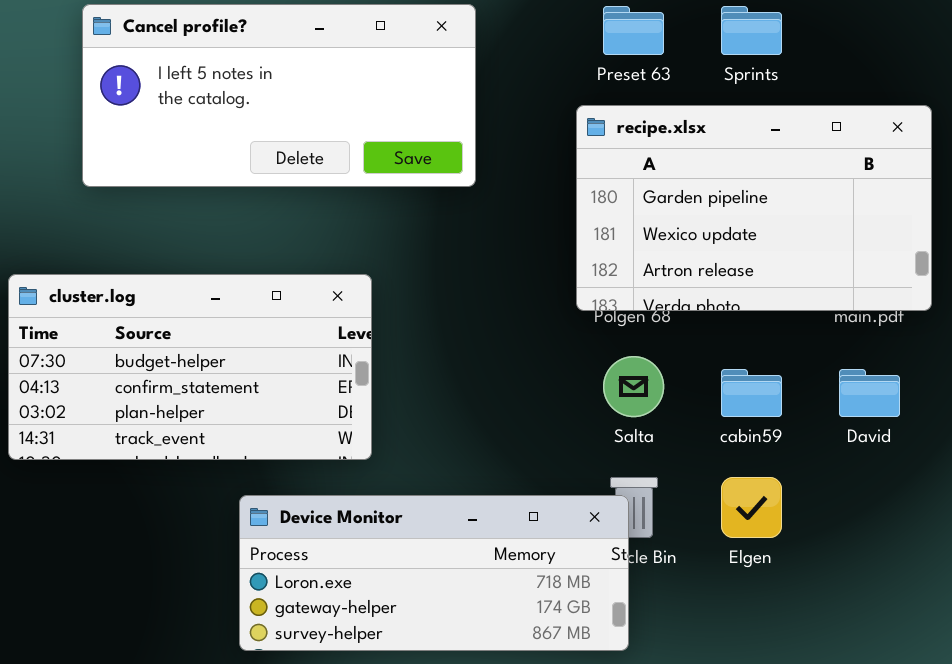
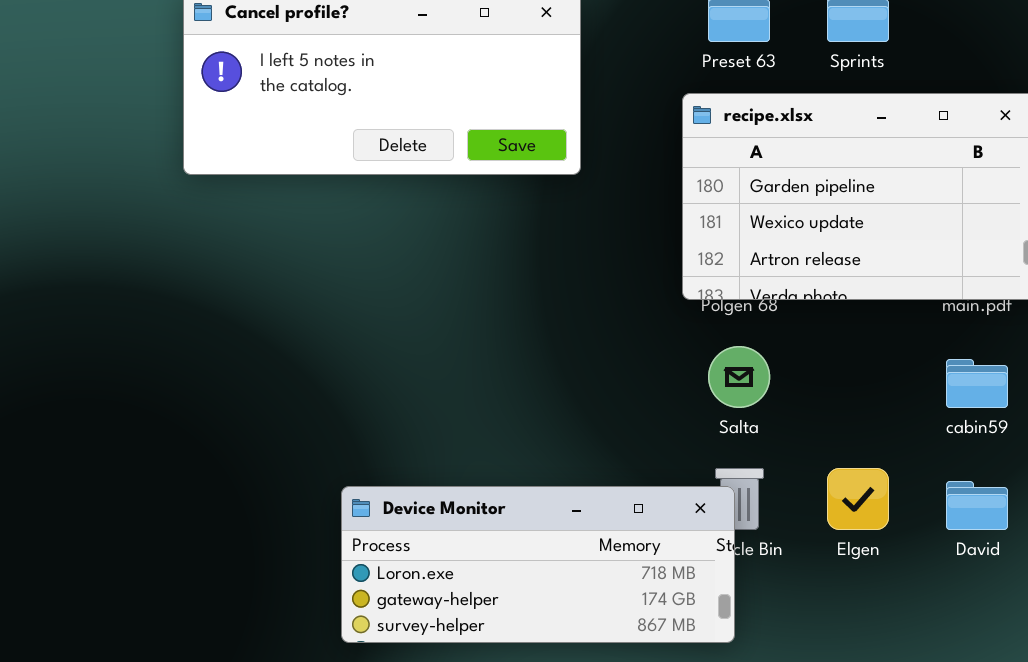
cluster.log: [8,274,372,460] -> none, closed
cabin59: [721,369,782,417] -> [946,359,1008,408], moved
David: [839,369,900,417] -> [946,481,1008,530], moved

